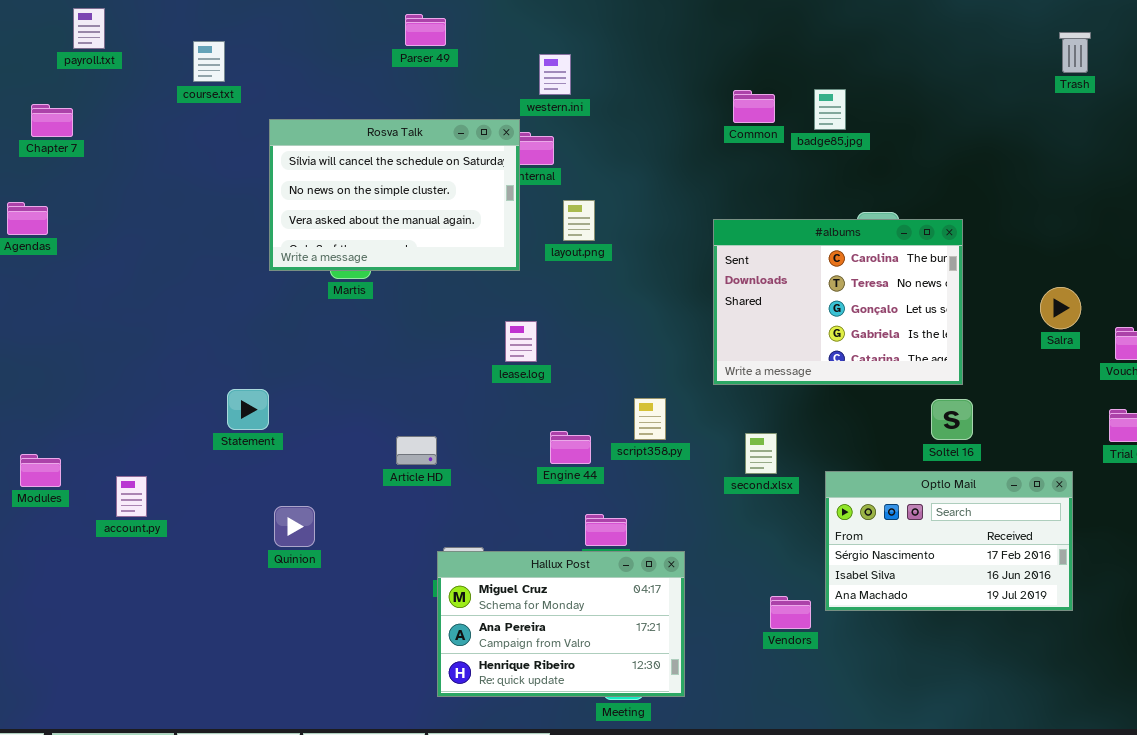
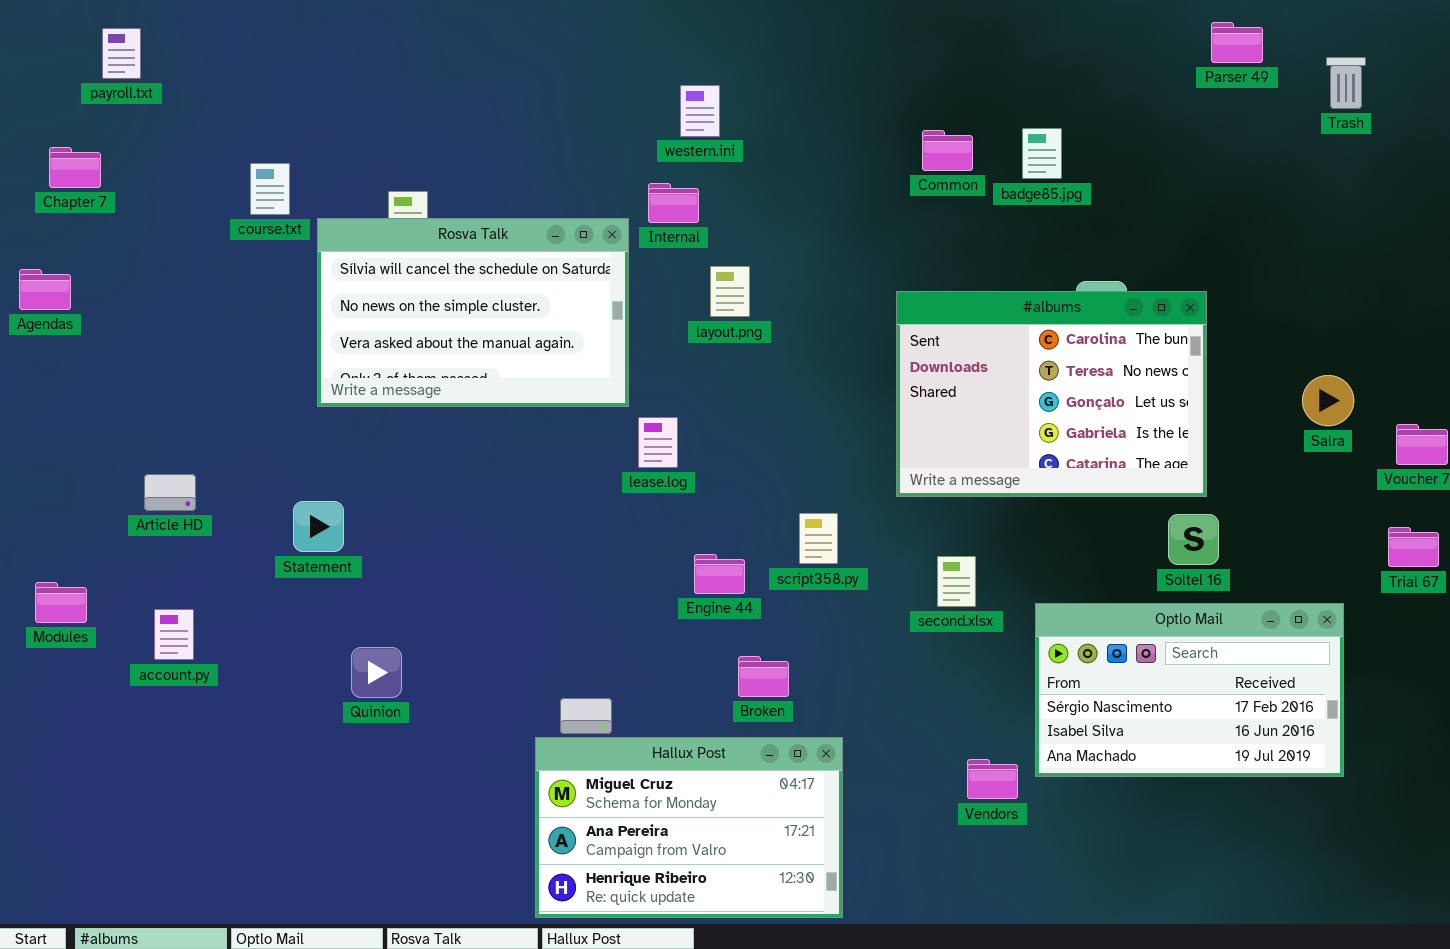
Parser 49: [405,14,446,46] -> [1211,22,1263,63], moved
course.txt: [193,41,225,82] -> [250,163,290,215], moved
Rosva Talk: [269,119,520,271] -> [317,218,629,407], moved
Article HD: [396,436,437,465] -> [144,474,196,511], moved
Hallux Post: [437,551,685,697] -> [535,737,843,918], moved

